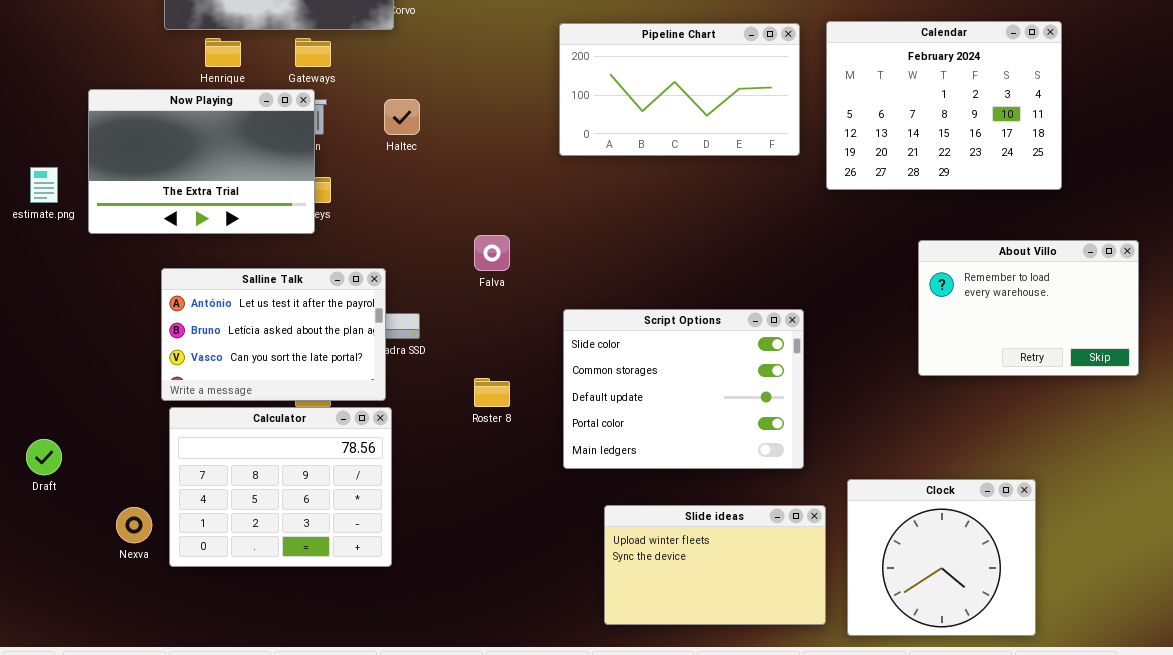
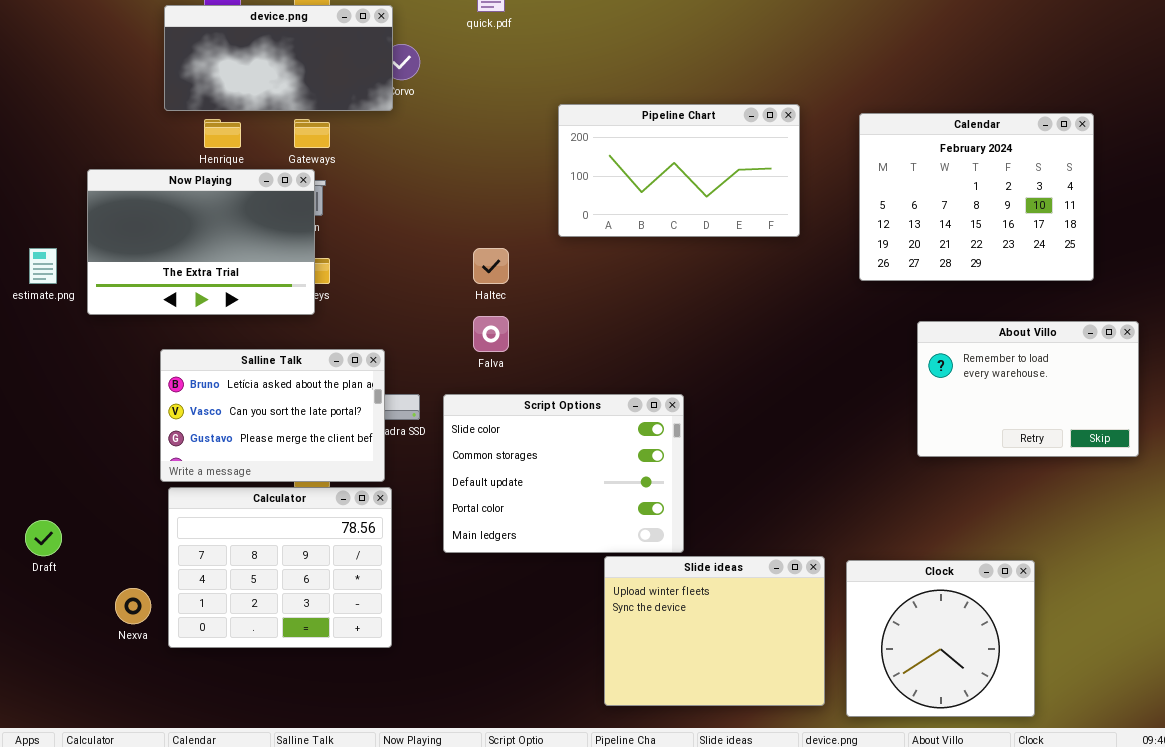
Calendar: [826,21,1062,190] -> [859,113,1094,281], moved
Haltec: [384,99,420,135] -> [473,248,509,284], moved
Salline Talk: [161,268,386,401] -> [160,349,385,482], scrolled down 1 row
Script Options: [563,309,804,469] -> [443,394,684,553], moved
Slide ideas: [604,505,826,625] -> [604,556,825,706], resized

